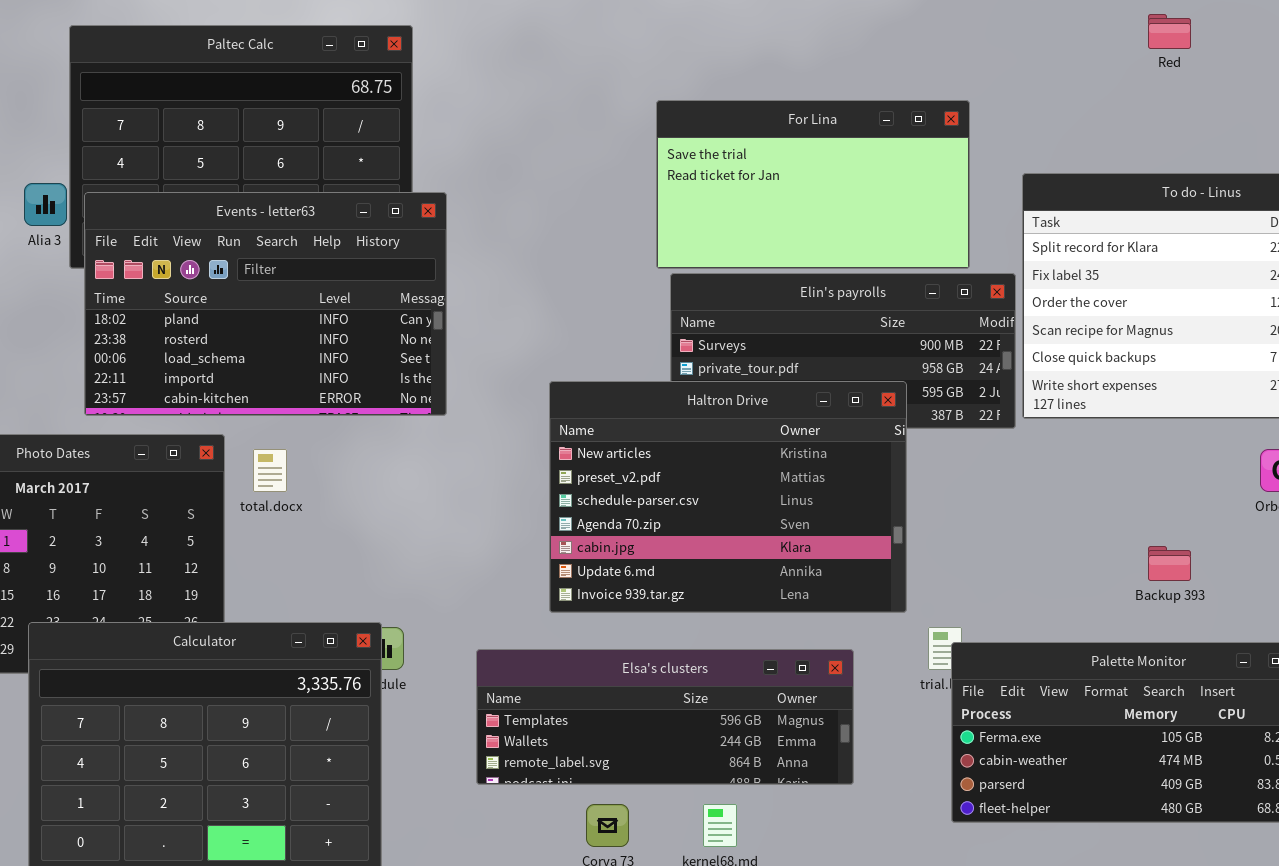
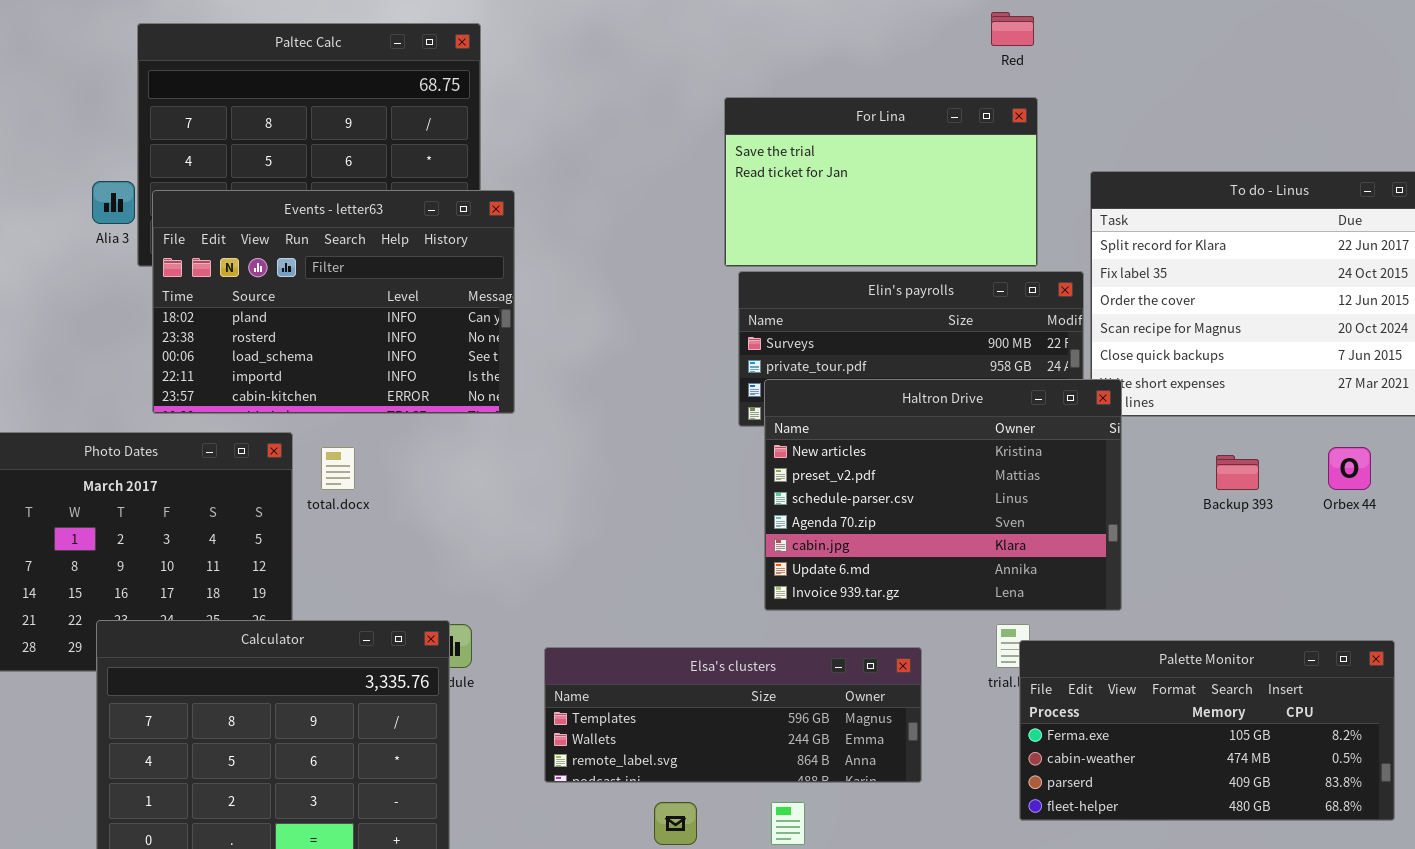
Red: [1148,14,1191,49] -> [991,12,1034,46], moved
Haltron Drive: [549,381,907,613] -> [764,379,1122,611], moved
Backup 393: [1148,546,1191,581] -> [1216,455,1259,490], moved

